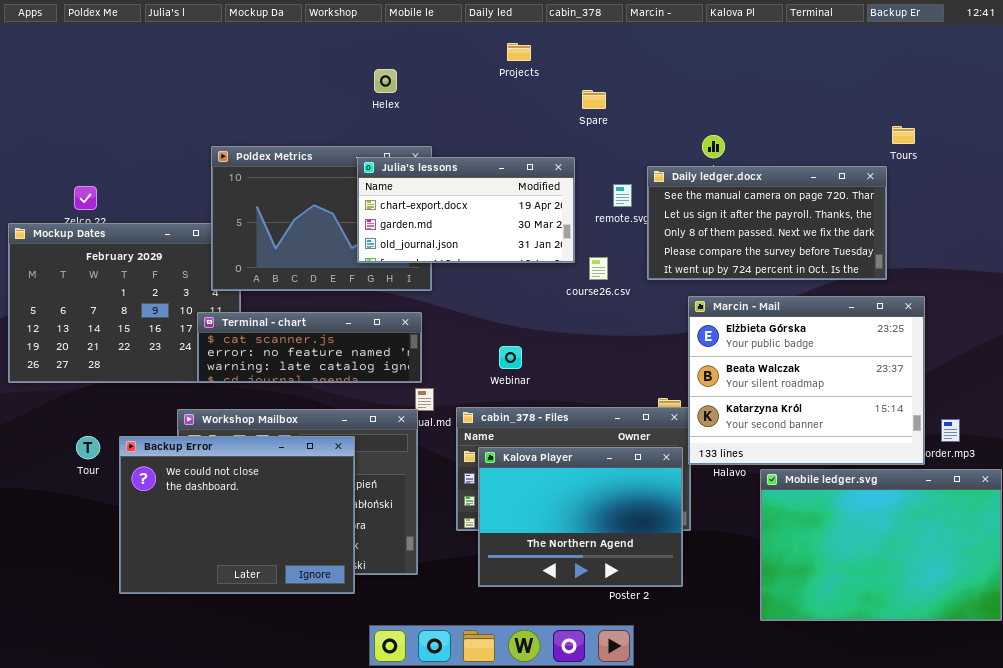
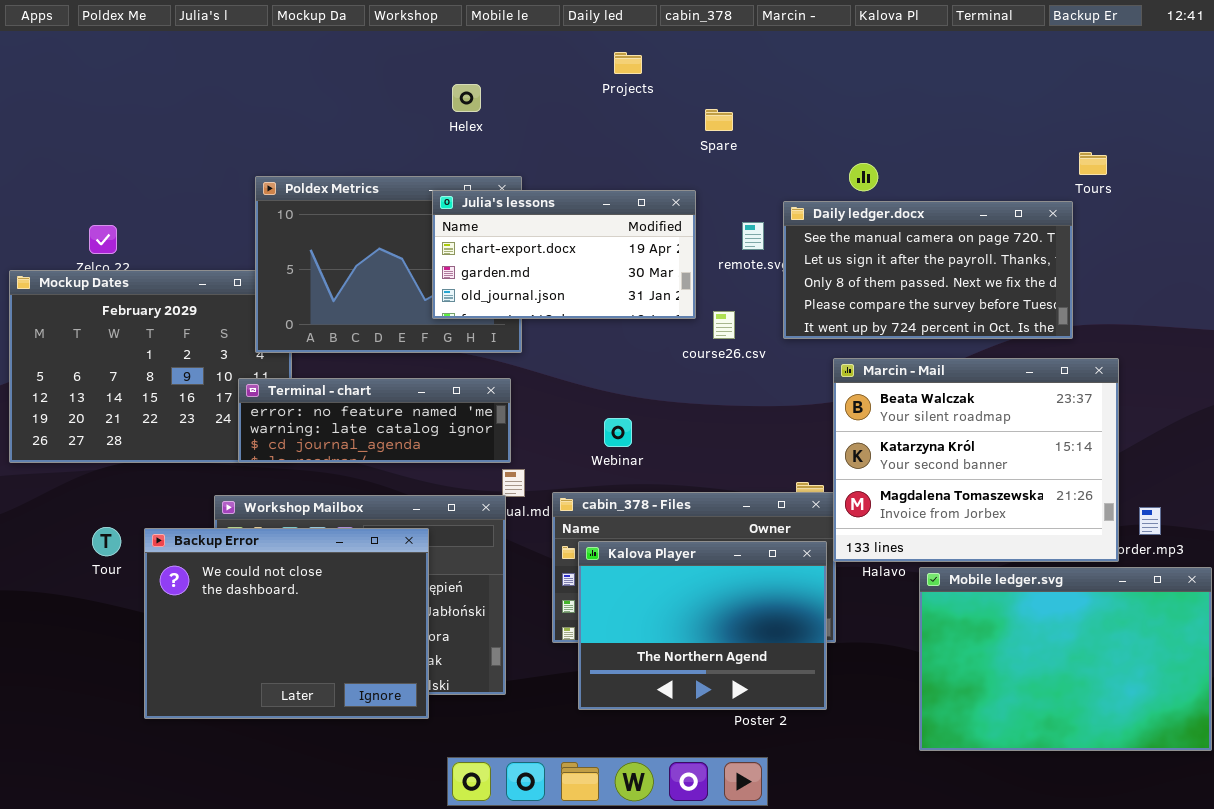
Marcin - Mail: [688,296,925,465] -> [833,358,1119,562], scrolled down 1 row
Terminal - chart: [197,312,422,383] -> [238,378,511,463], scrolled down 1 row

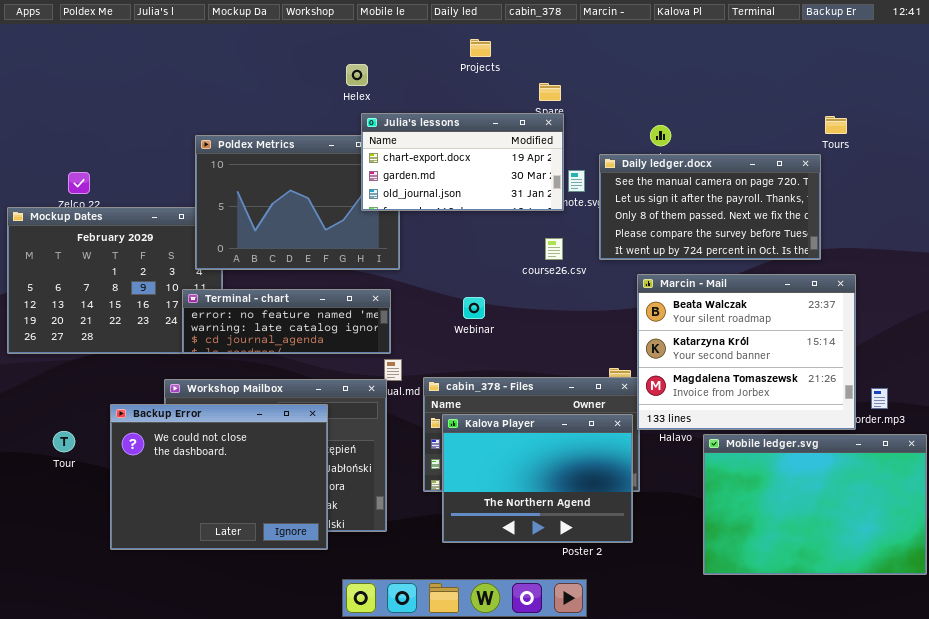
Julia's lessons: [432,190,696,319] -> [361,113,564,211], moved
Webinar: [604,418,632,447] -> [463,297,485,319], moved
Tour: [92,527,121,556] -> [53,431,75,452], moved

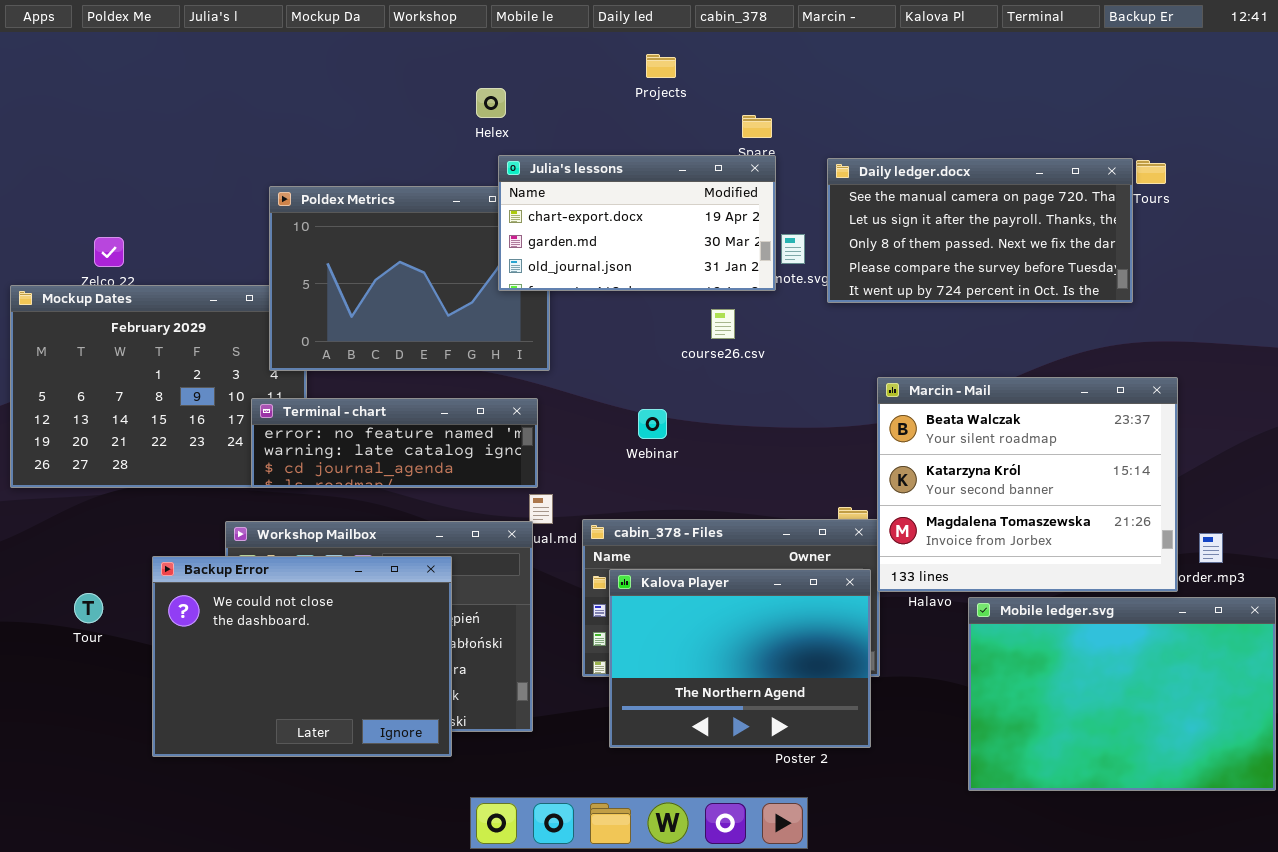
Daily ledger.docx: [599,154,821,260] -> [827,158,1133,303], moved
course26.csv: [545,238,563,260] -> [711,309,735,339], moved

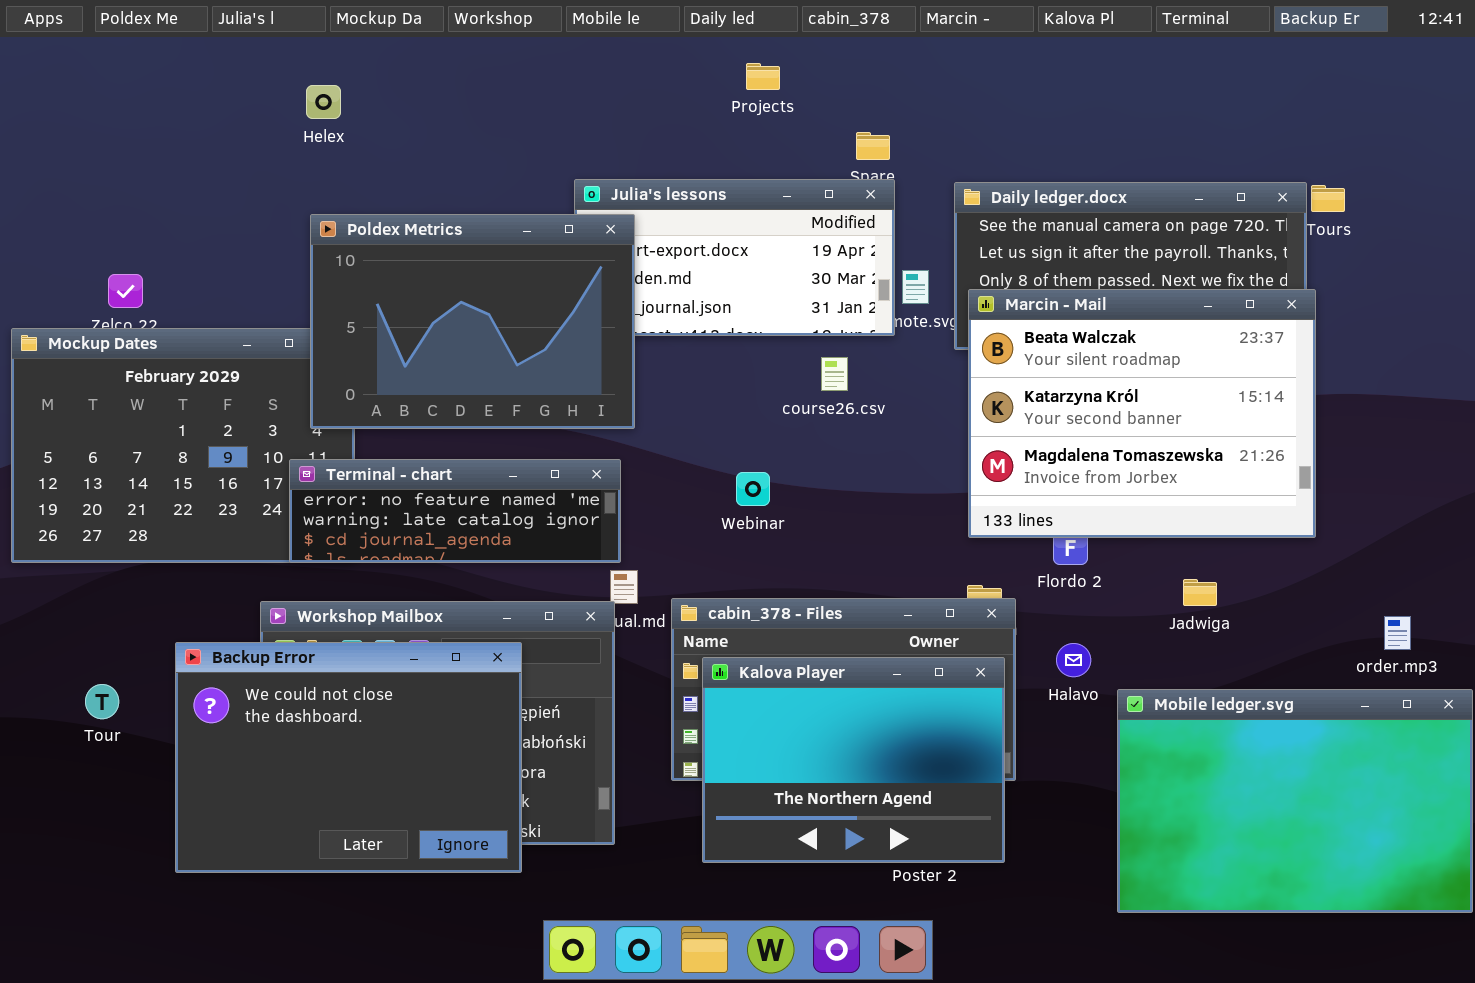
Helex: [476,88,506,118] -> [306,85,341,119], moved
Poldex Metrics: [269,186,550,371] -> [310,214,635,429], raised
Marcin - Mail: [877,377,1178,592] -> [968,289,1316,538], moved

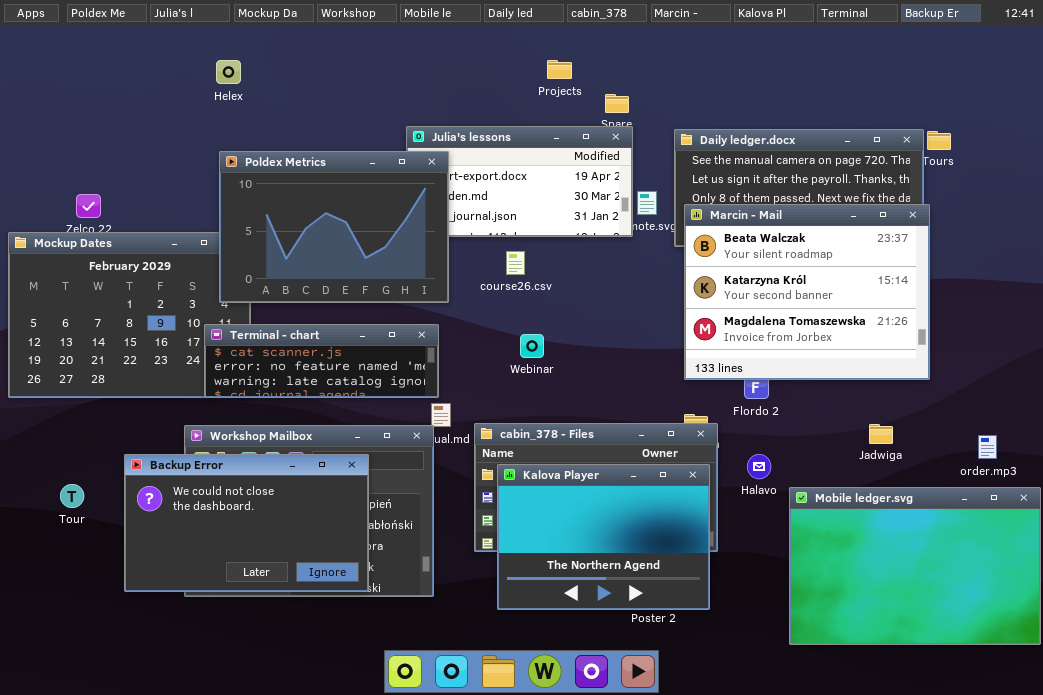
Projects: [746,63,780,90] -> [547,60,572,79], moved
course26.csv: [821,357,848,391] -> [506,251,525,275], moved
Terminal - chart: [289,459,621,563] -> [204,324,439,398], scrolled up 1 row
Jadwiga: [1183,579,1217,606] -> [869,424,893,444], moved
Backup Error: [175,642,522,873] -> [124,454,369,592], resized

